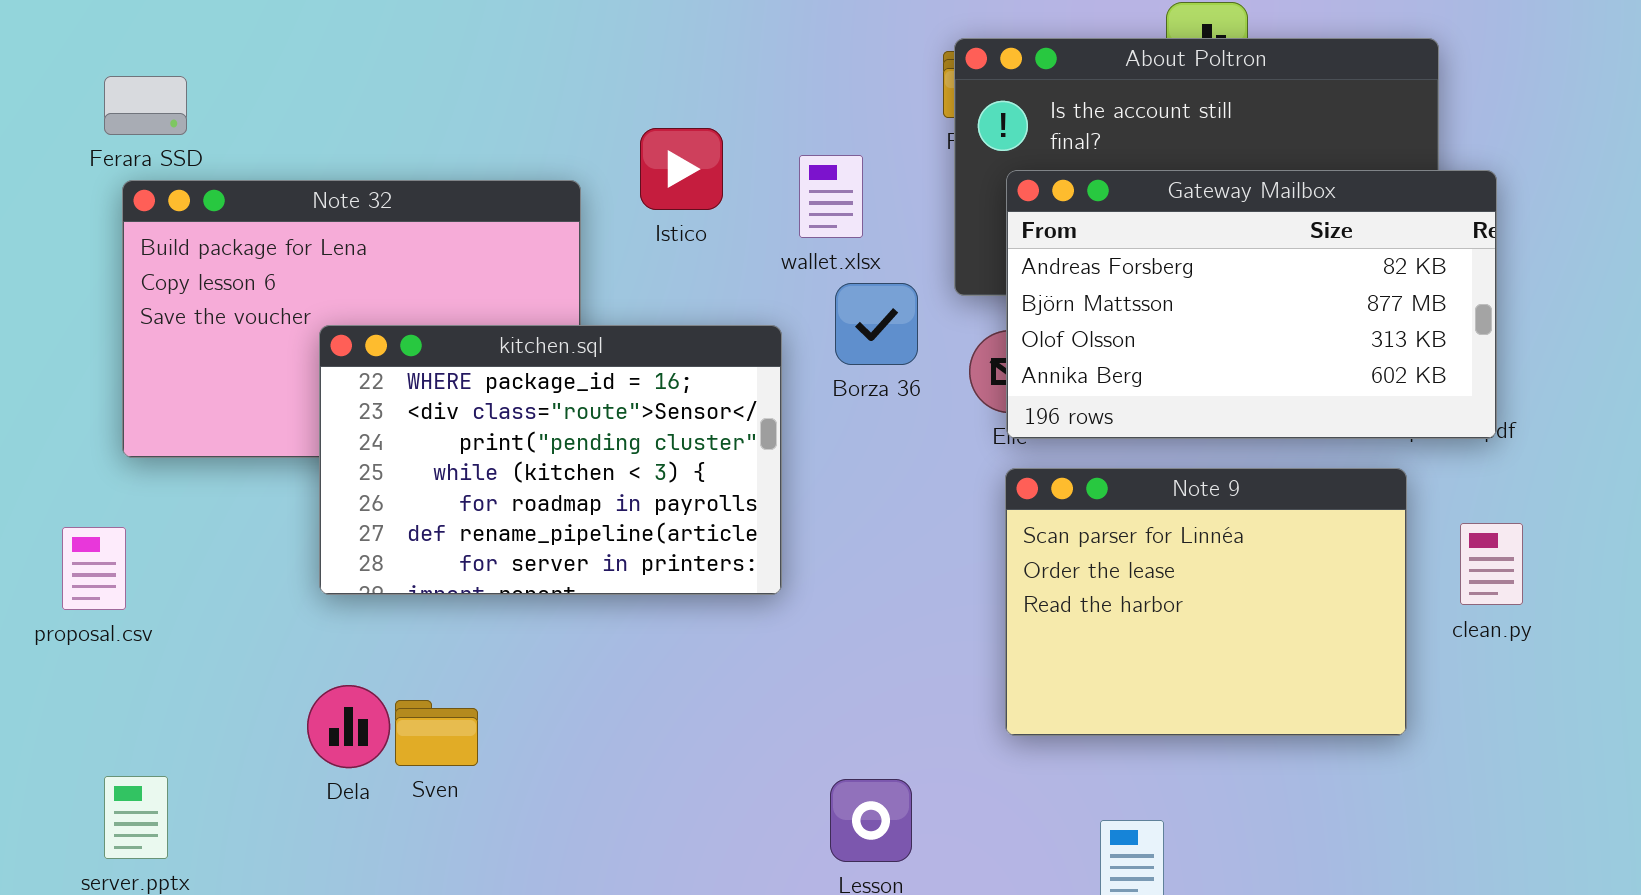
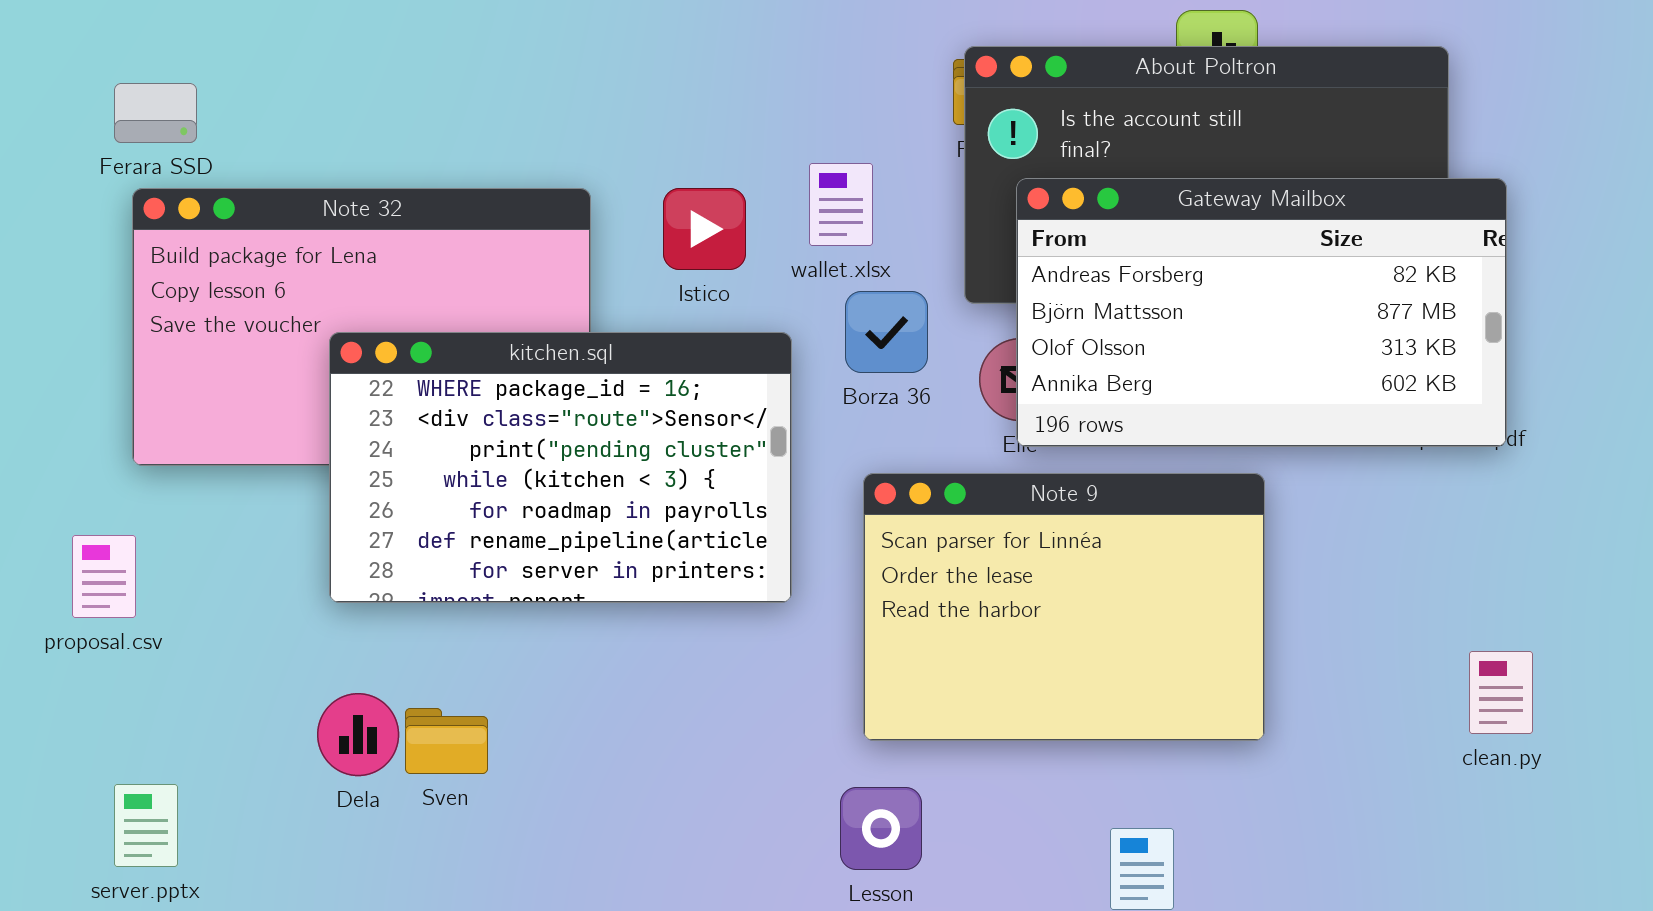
Istico: [640,128,723,210] -> [663,188,746,270], moved
Note 9: [1005,468,1407,736] -> [863,473,1265,741], moved
clean.py: [1460,523,1523,605] -> [1469,651,1533,734], moved

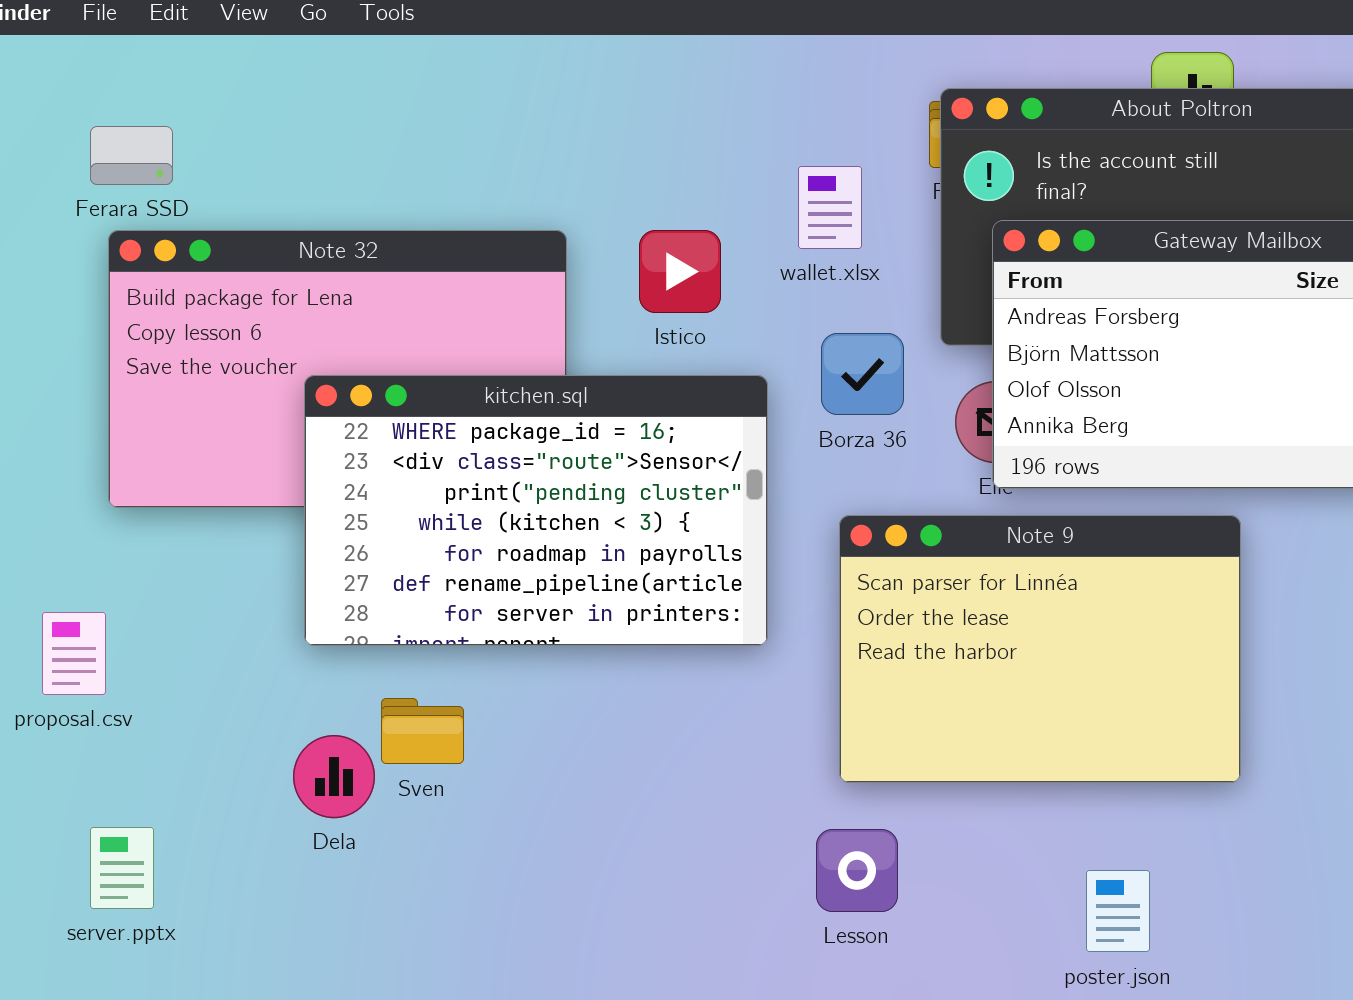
wallet.xlsx: [809,163,873,246] -> [798,166,862,249], moved
proposal.csv: [72,535,136,618] -> [42,612,106,695], moved
Sven: [405,708,488,774] -> [381,698,464,764], moved

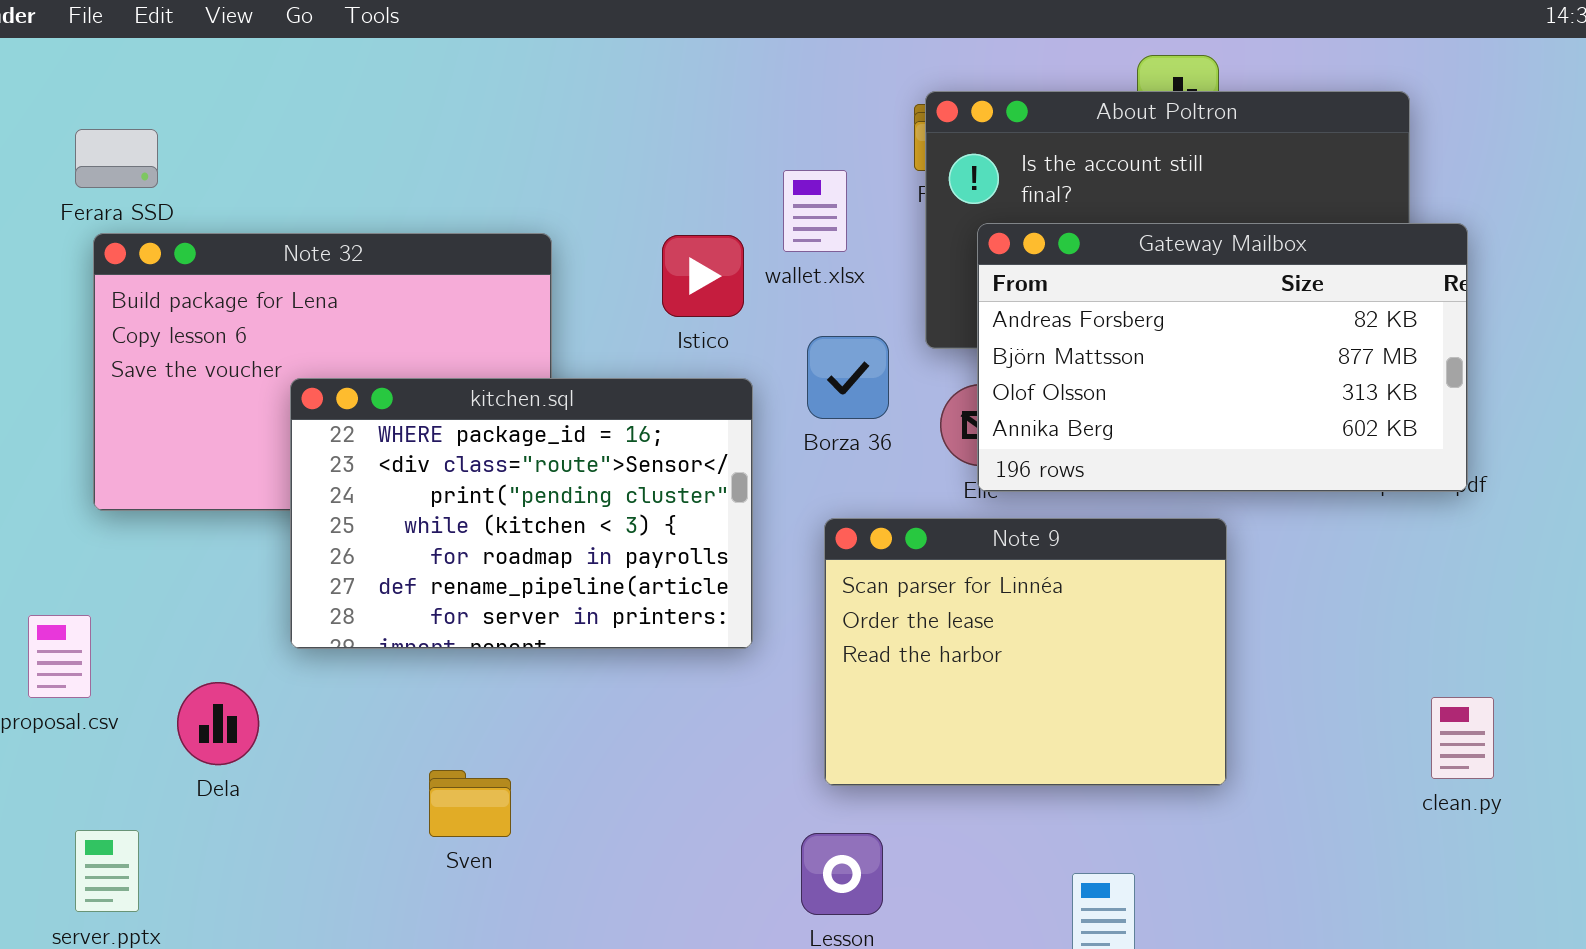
Istico: [639,230,721,313] -> [662,235,744,317], moved
Sven: [381,698,464,764] -> [429,770,511,837], moved
Dela: [293,735,375,818] -> [177,682,259,765], moved

